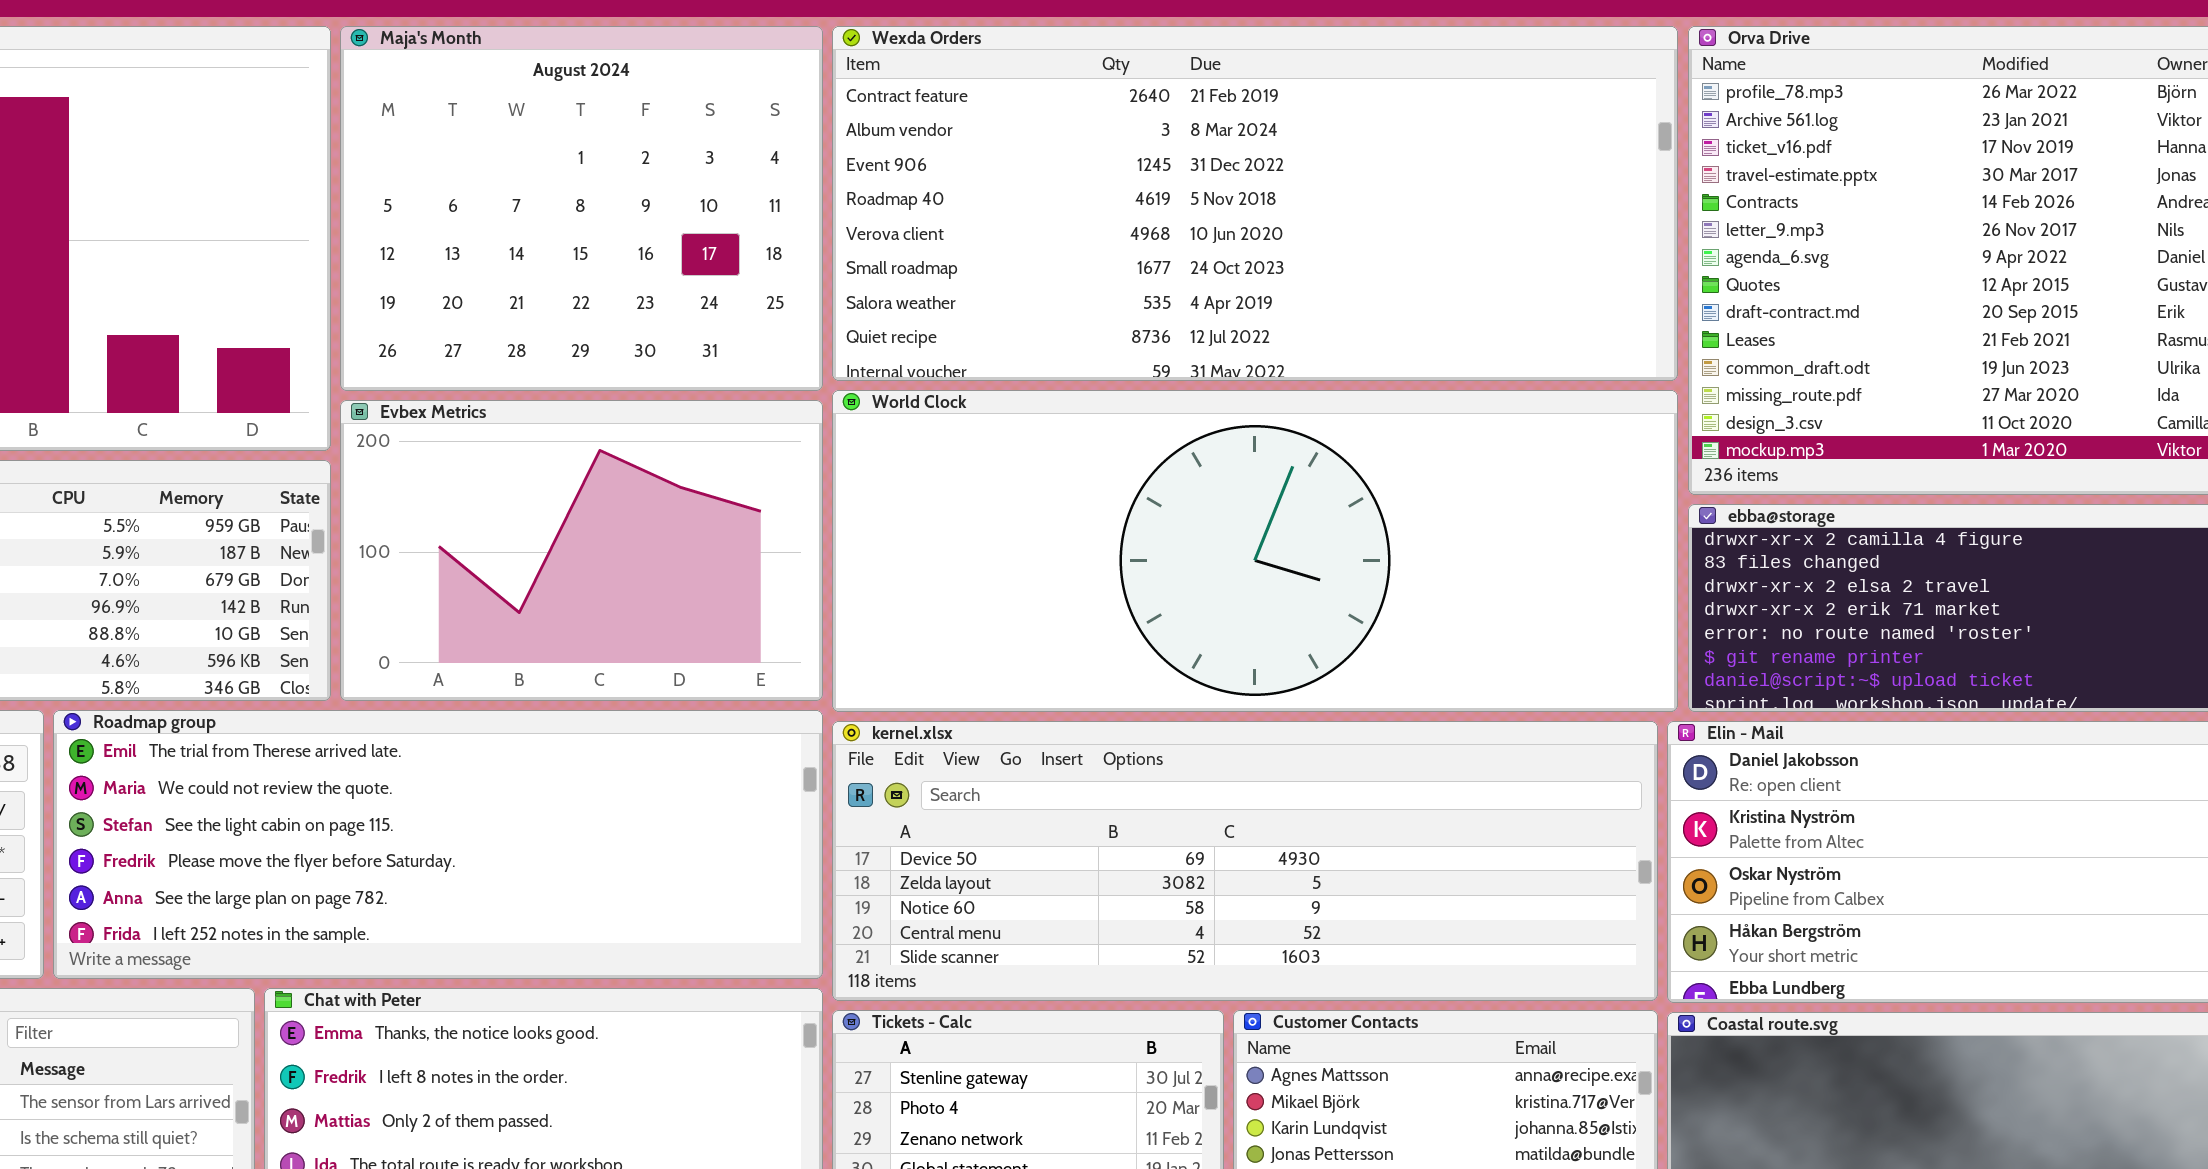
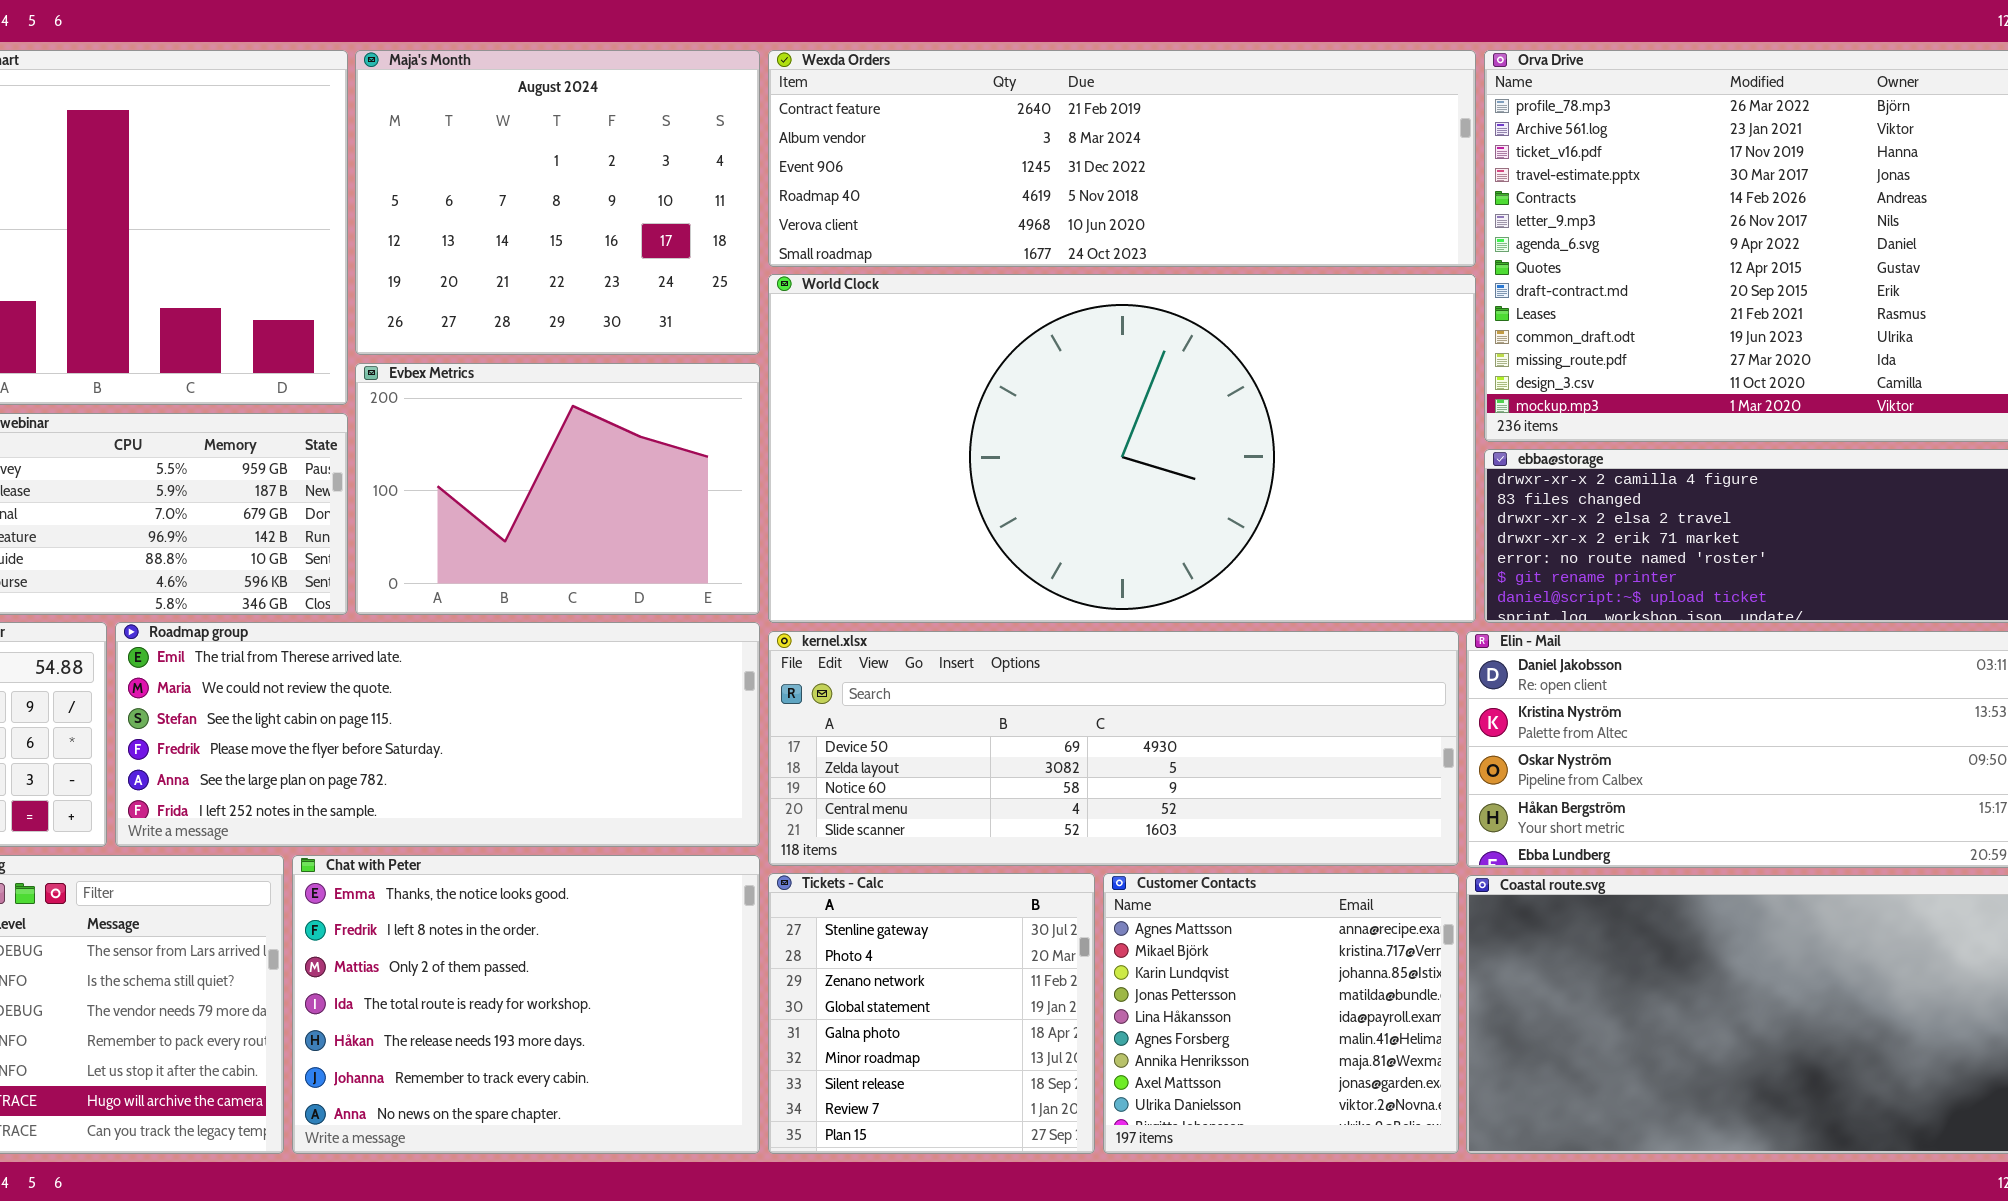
Wexda Orders: [832,26,1678,381] -> [768,50,1476,267], resized
World Clock: [832,390,1678,712] -> [768,274,1476,623], resized

